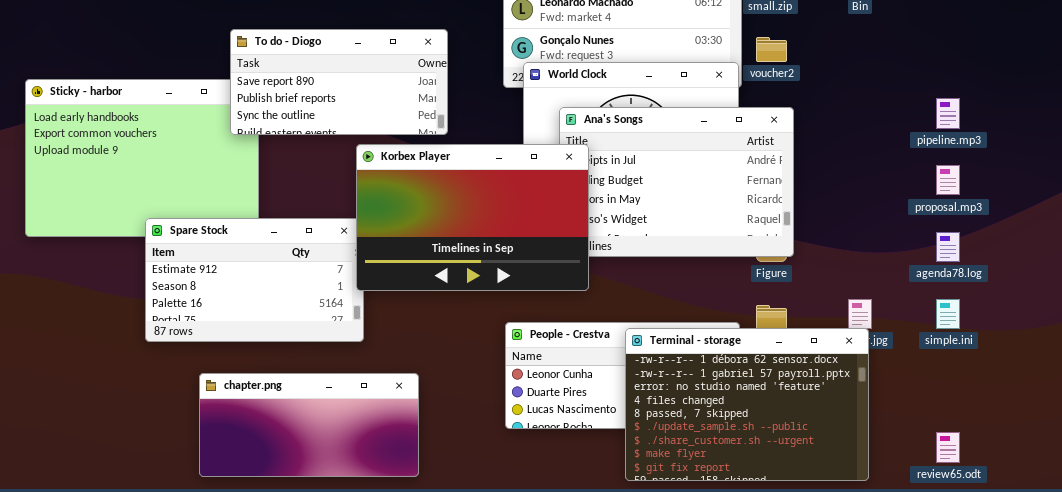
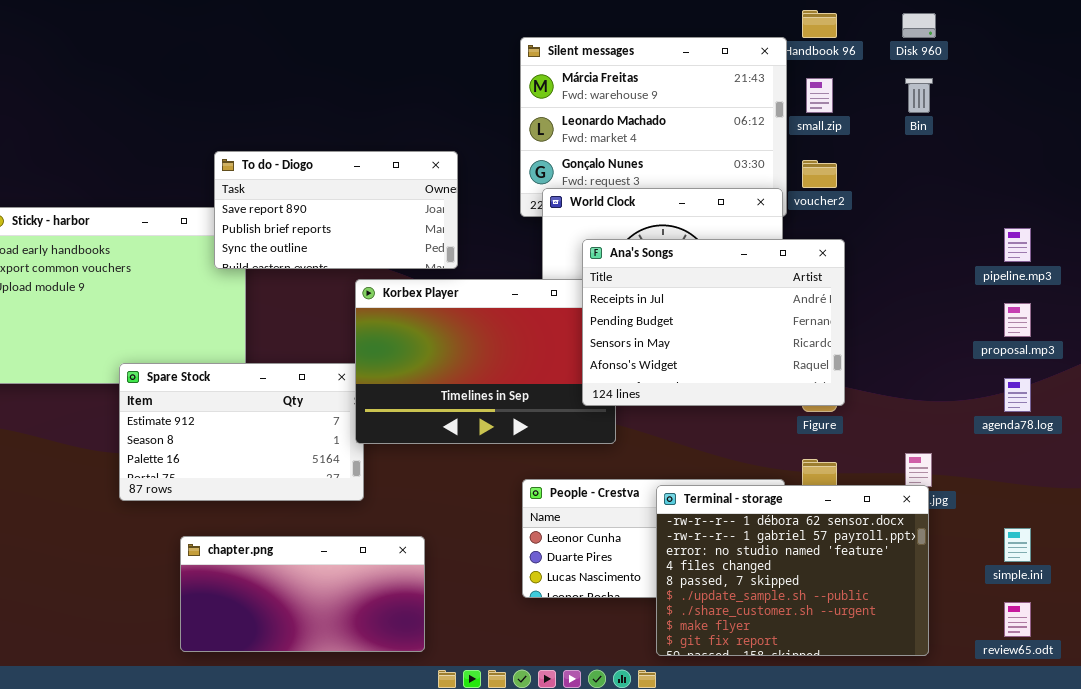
Ana's Songs: [559,107,794,257] -> [582,239,845,406], raised
simple.ini: [936,299,960,329] -> [1004,528,1031,562], moved

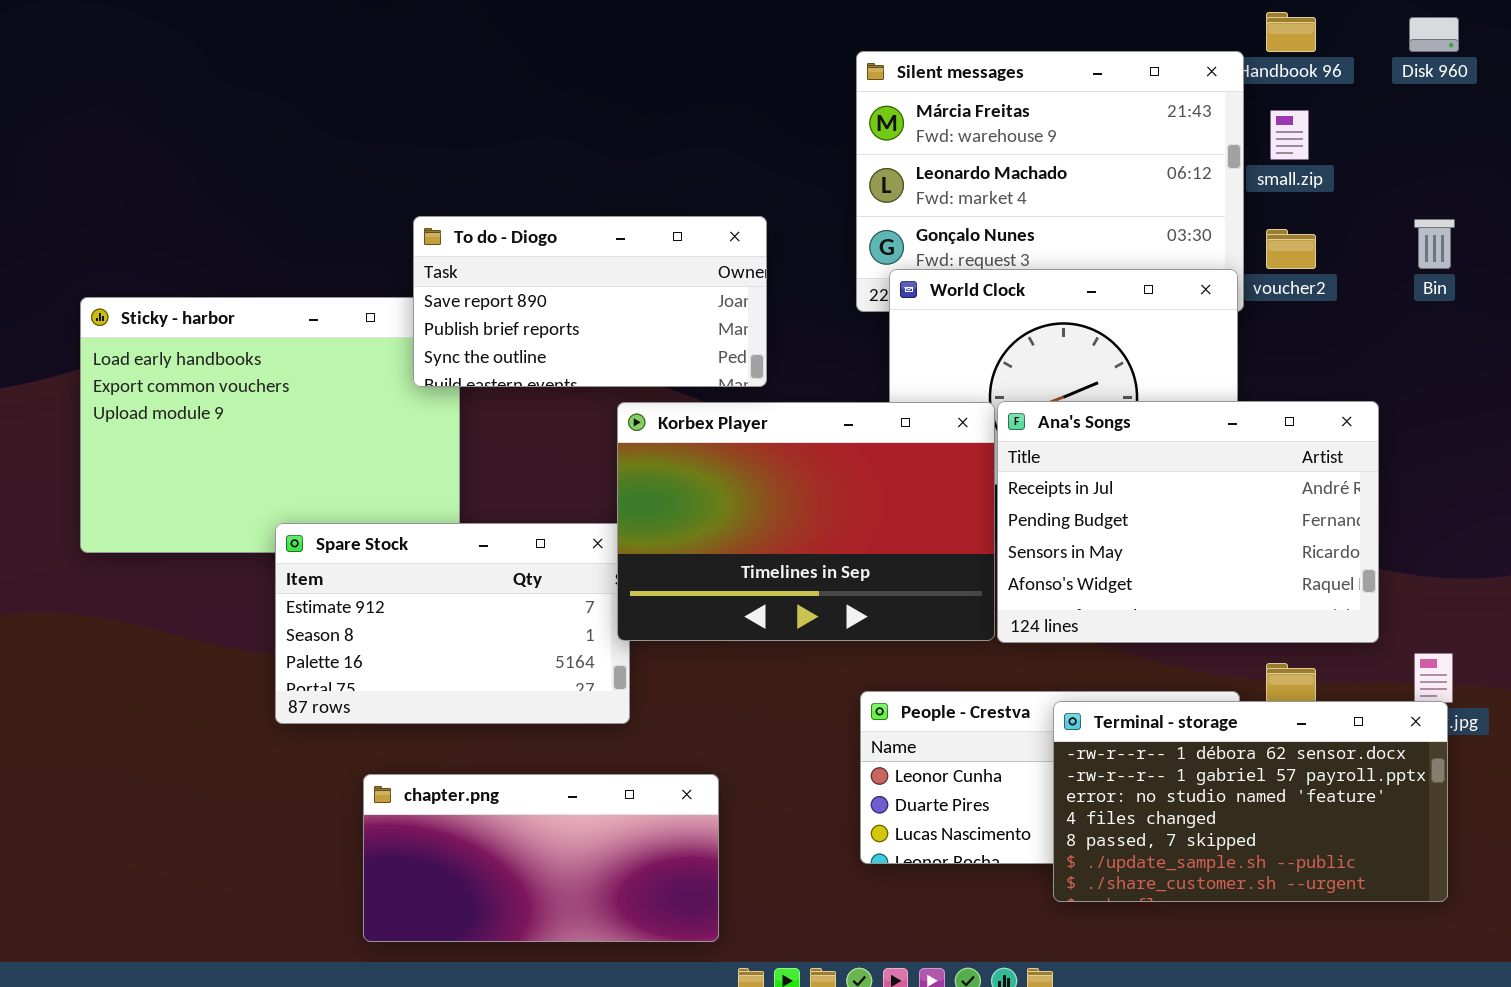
Bin: [905,78,933,113] -> [1414,219,1455,269], moved
Ana's Songs: [582,239,845,406] -> [997,401,1379,643], moved
Terminal - storage: [656,485,929,656] -> [1053,701,1448,902], resized

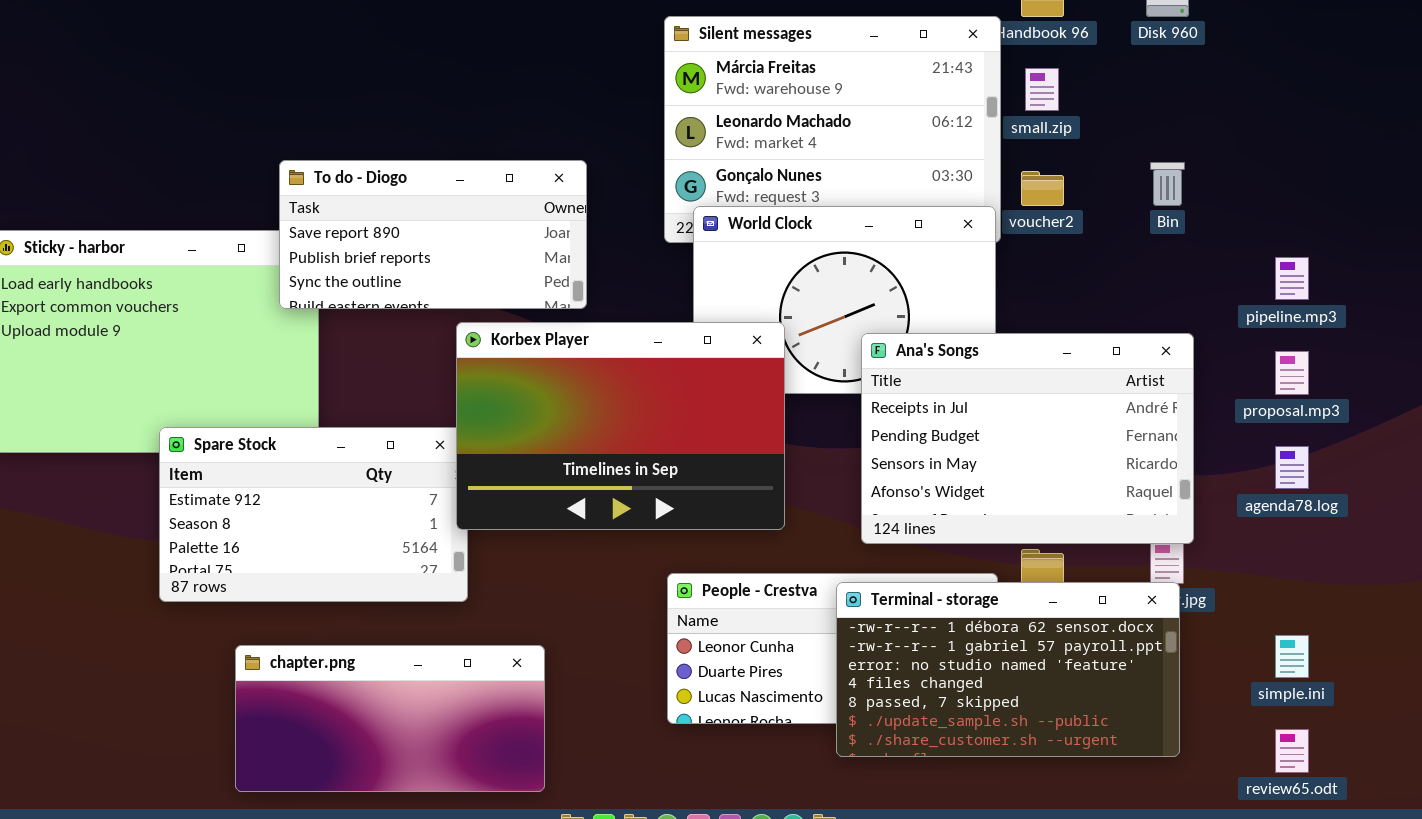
Ana's Songs: [997,401,1379,643] -> [861,333,1194,544], moved

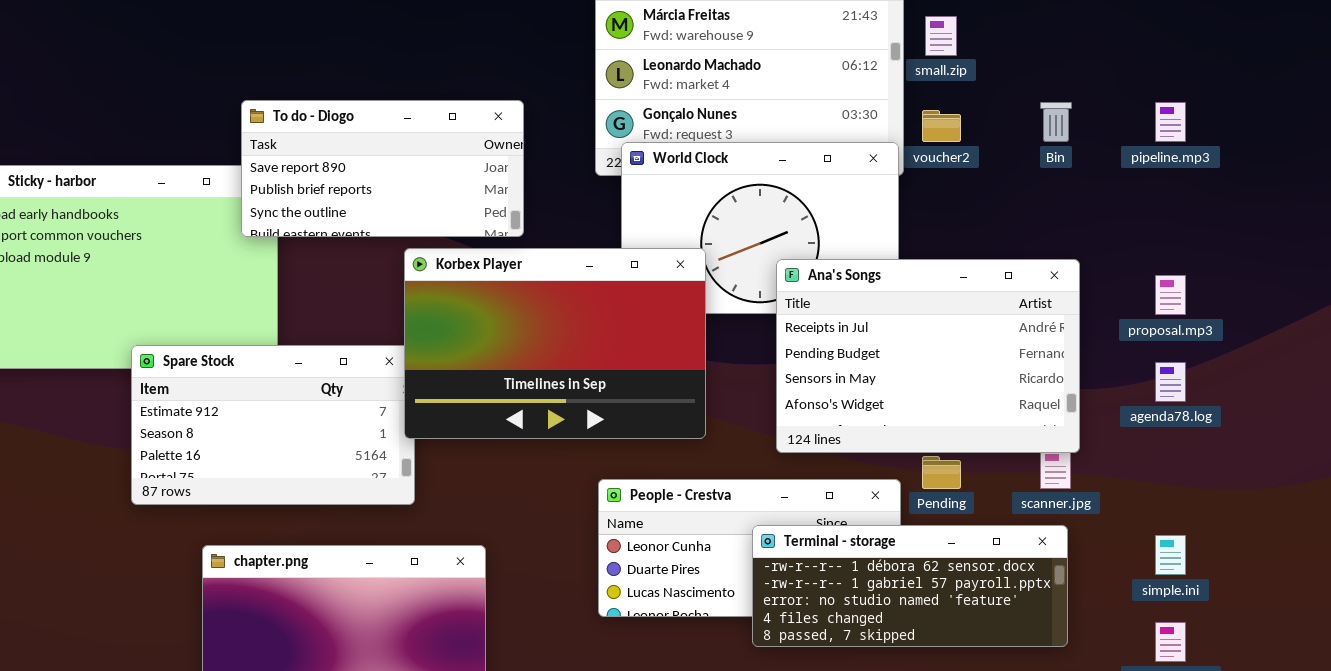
pipeline.mp3: [1275,257,1309,300] -> [1155,102,1186,142], moved
Terminal - storage: [836,582,1180,757] -> [752,525,1068,647], resized

